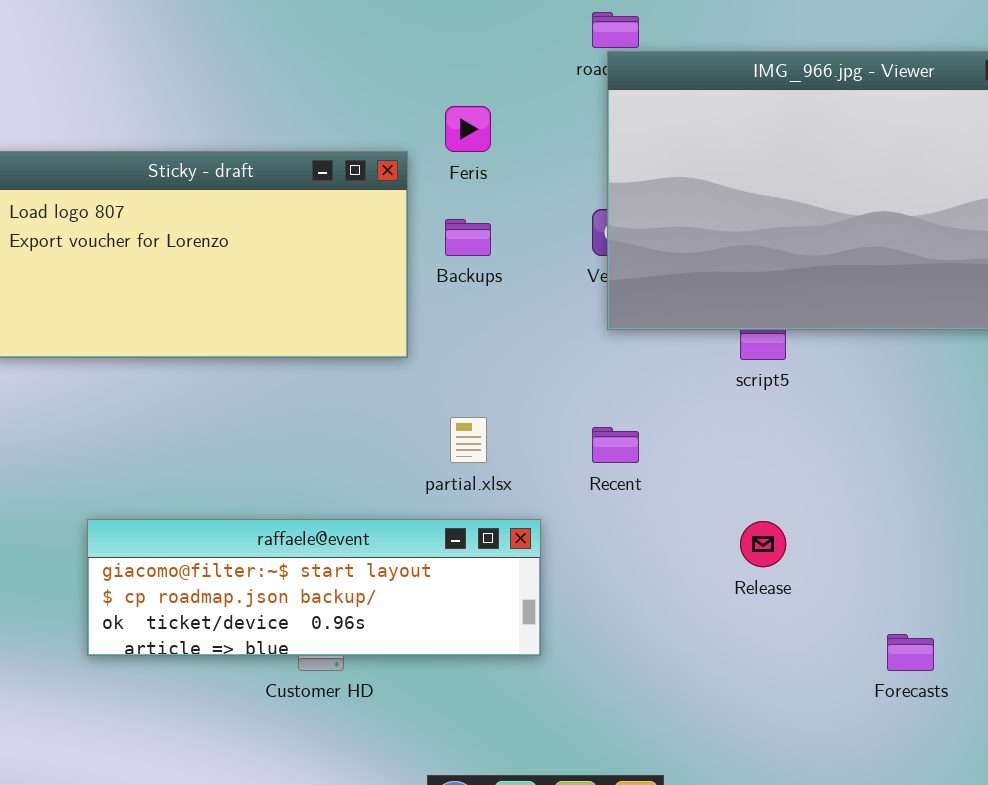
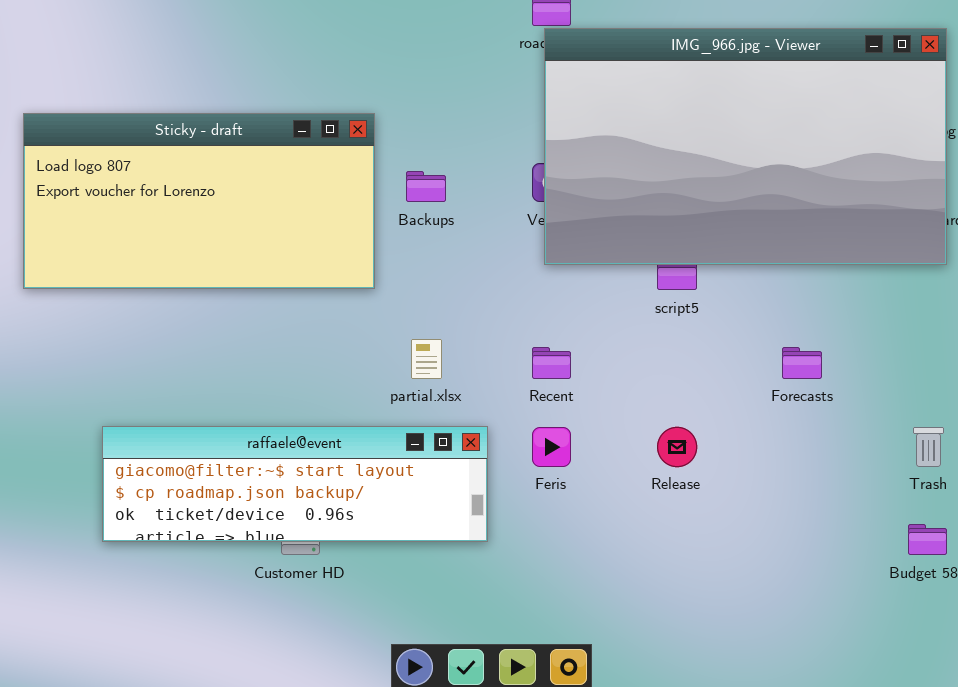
Feris: [445,106,491,152] -> [532,427,571,467], moved
Forecasts: [887,634,934,671] -> [782,347,822,379], moved

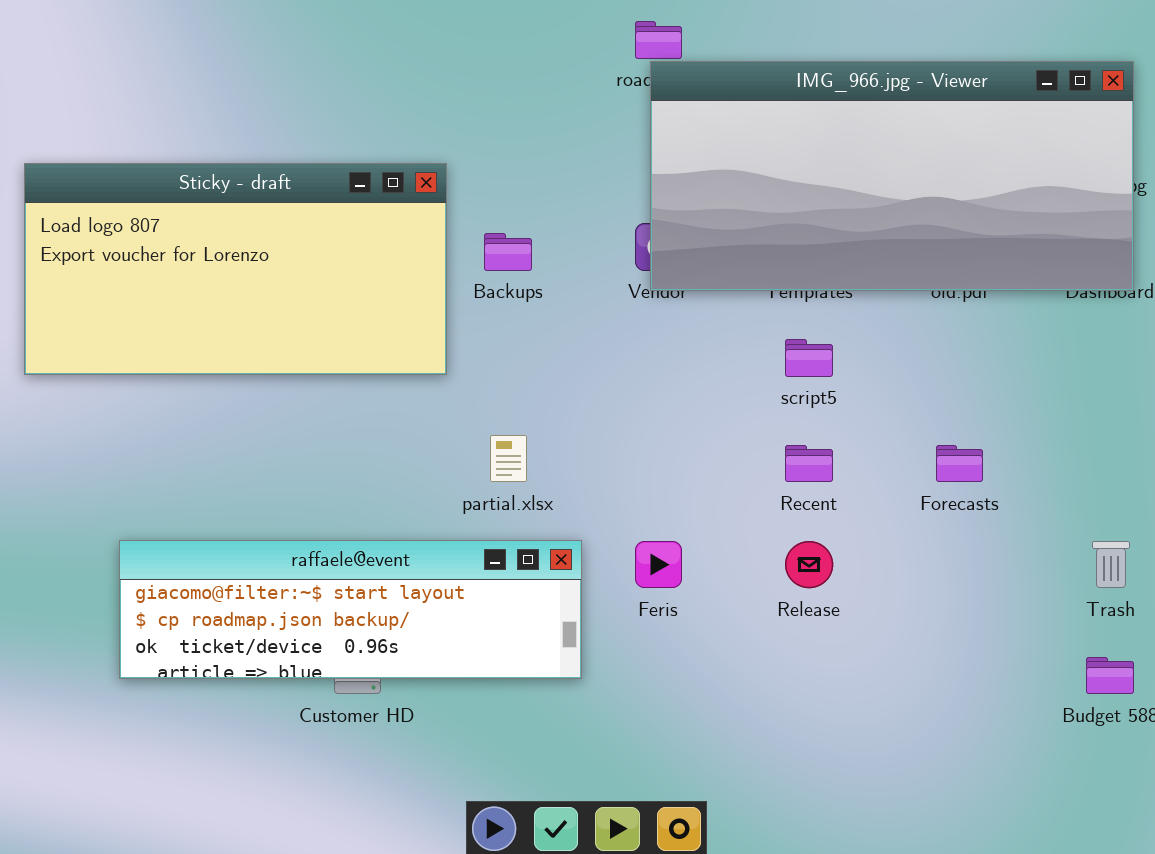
IMG_966.jpg - Viewer: [544,28,947,265] -> [650,61,1134,291], resized
Recent: [532,347,571,379] -> [785,445,833,482], moved

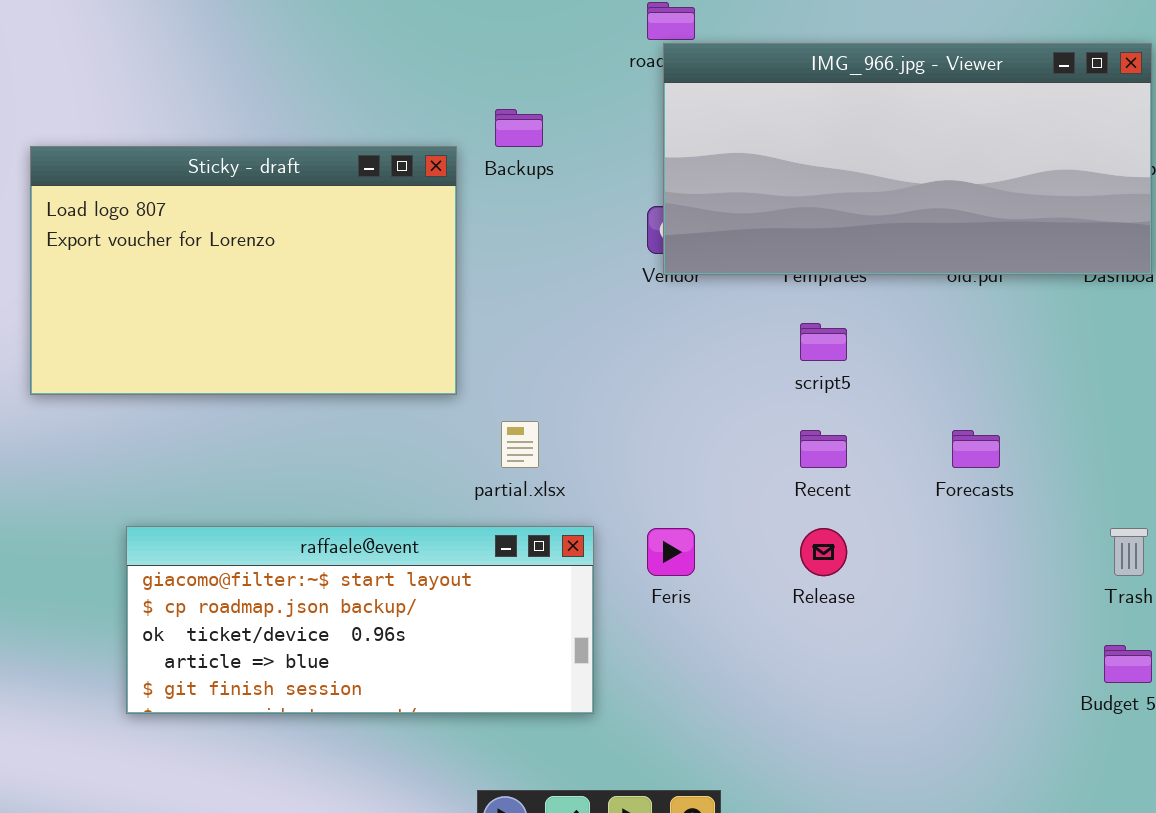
Sticky - draft: [24,163,447,375] -> [30,146,457,395], resized
Backups: [484,233,532,271] -> [495,109,543,147], moved
raffaele@event: [119,540,582,679] -> [126,526,594,714], resized

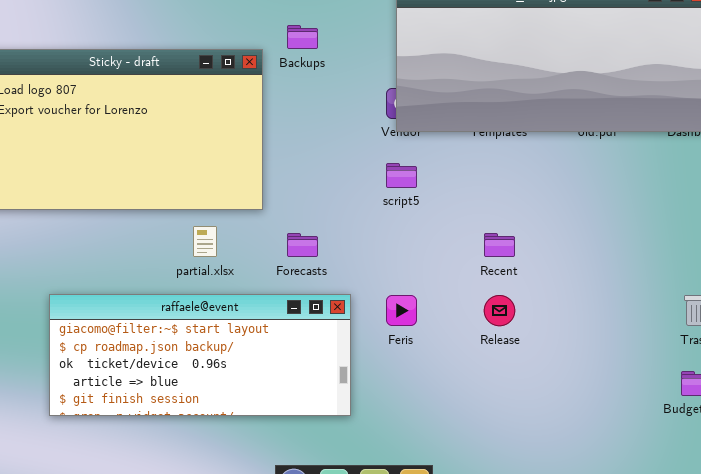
script5: [800,323,847,361] -> [386,163,417,188], moved
partial.xlsx: [501,421,539,468] -> [193,226,217,257], moved
Forecasts: [952,430,1000,468] -> [287,233,318,257], moved

